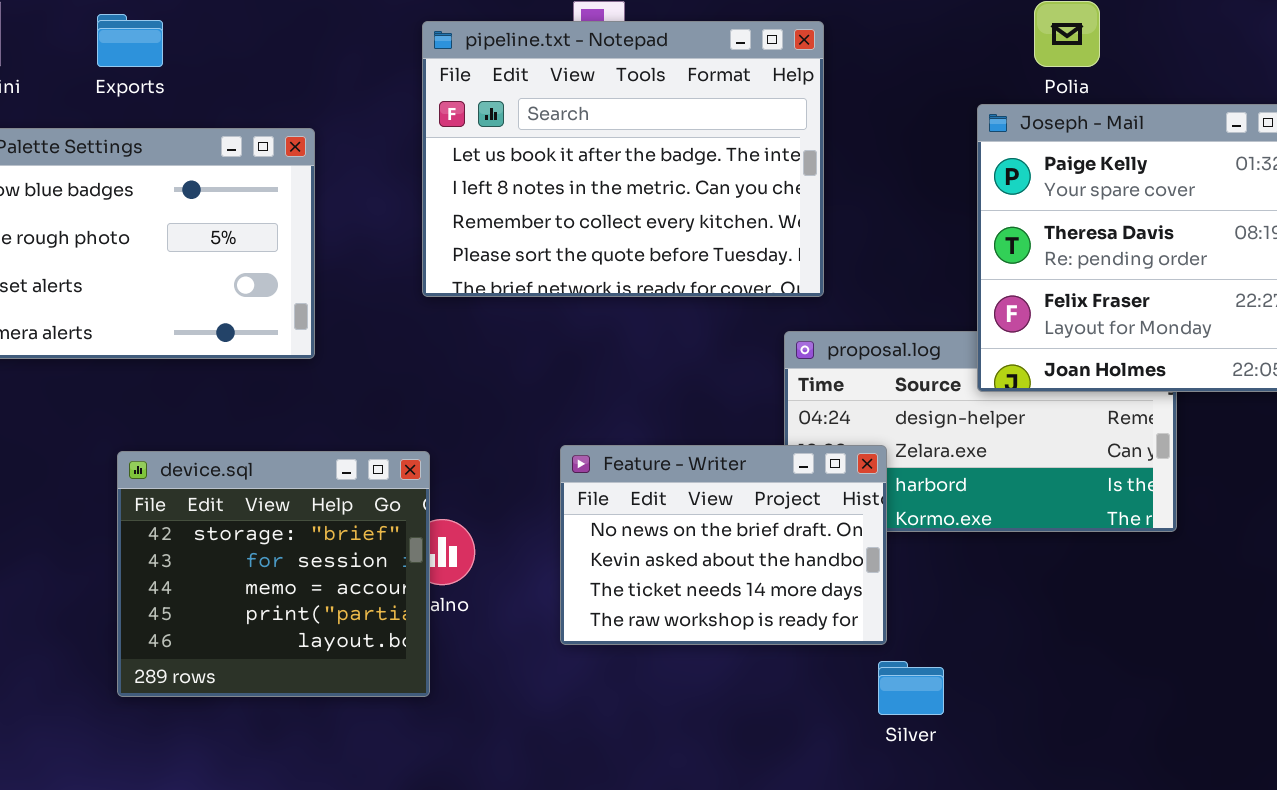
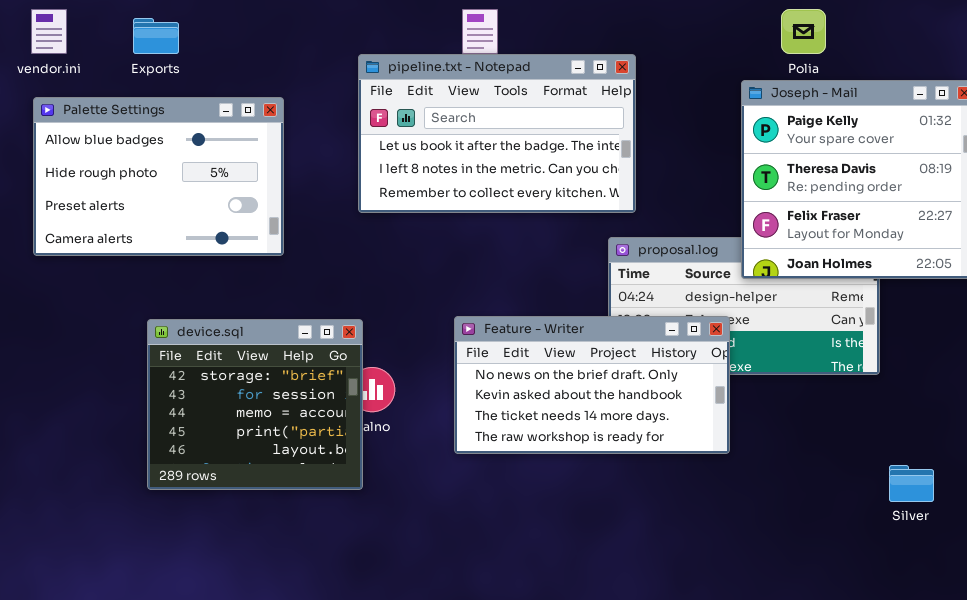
pipeline.txt - Notepad: [422,21,824,297] -> [358,54,636,213], resized
Feature - Writer: [560,445,887,645] -> [454,316,730,454], resized
Silver: [878,661,944,715] -> [889,465,934,502], moved

